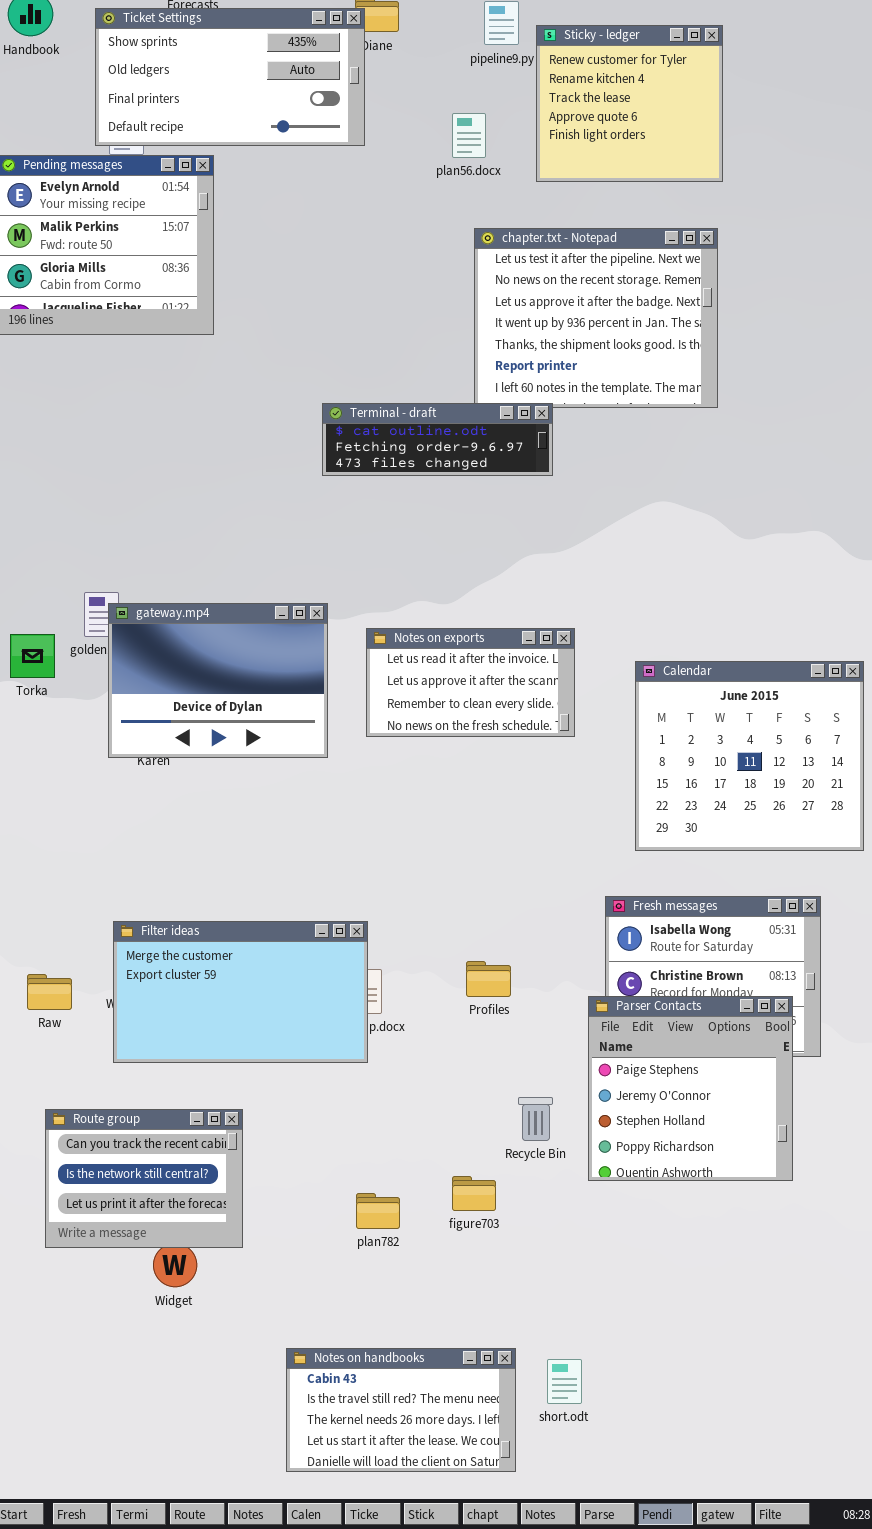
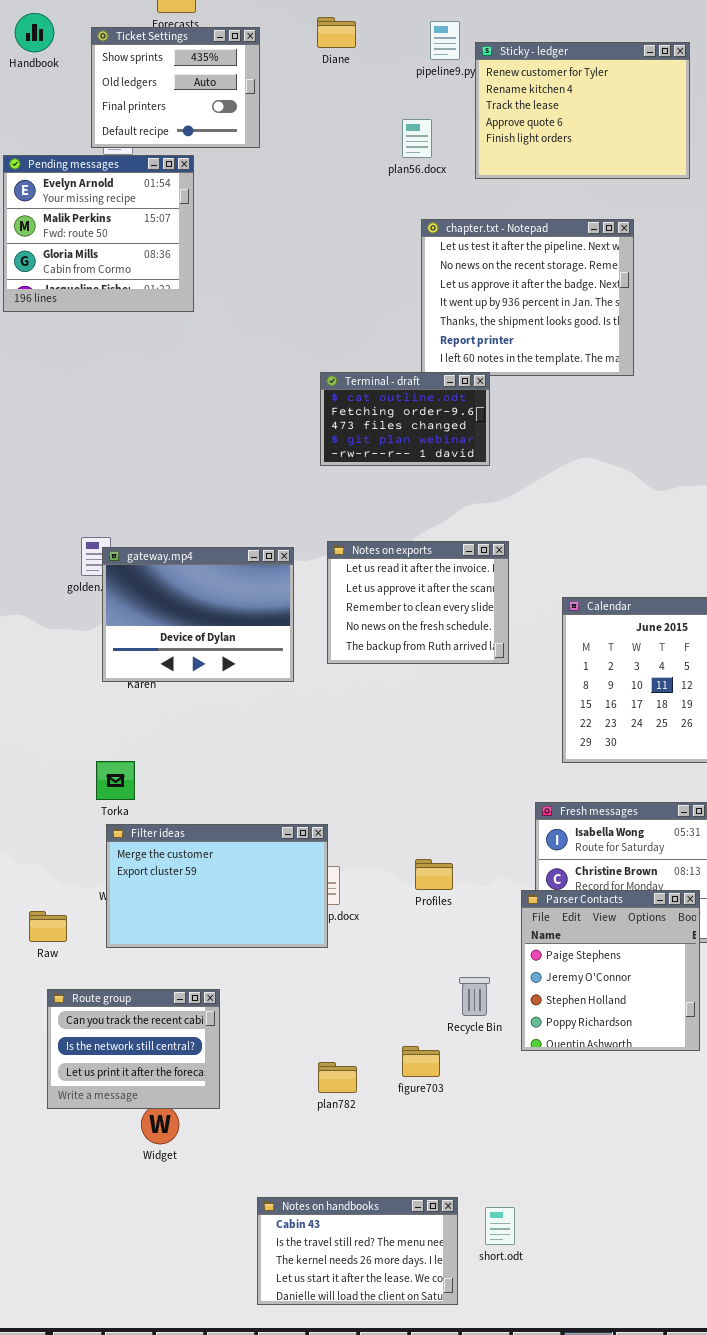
Ticket Settings: [95,8,365,146] -> [91,27,260,148], resized
Sticky - ledger: [536,25,723,182] -> [475,42,690,179], resized
Terminal - draft: [322,403,553,476] -> [320,372,490,466], resized
Notes on exports: [366,628,575,737] -> [327,541,509,664], resized
Torka: [10,634,55,678] -> [96,761,135,800], moved
Raw: [27,974,72,1010] -> [29,911,67,942], moved

